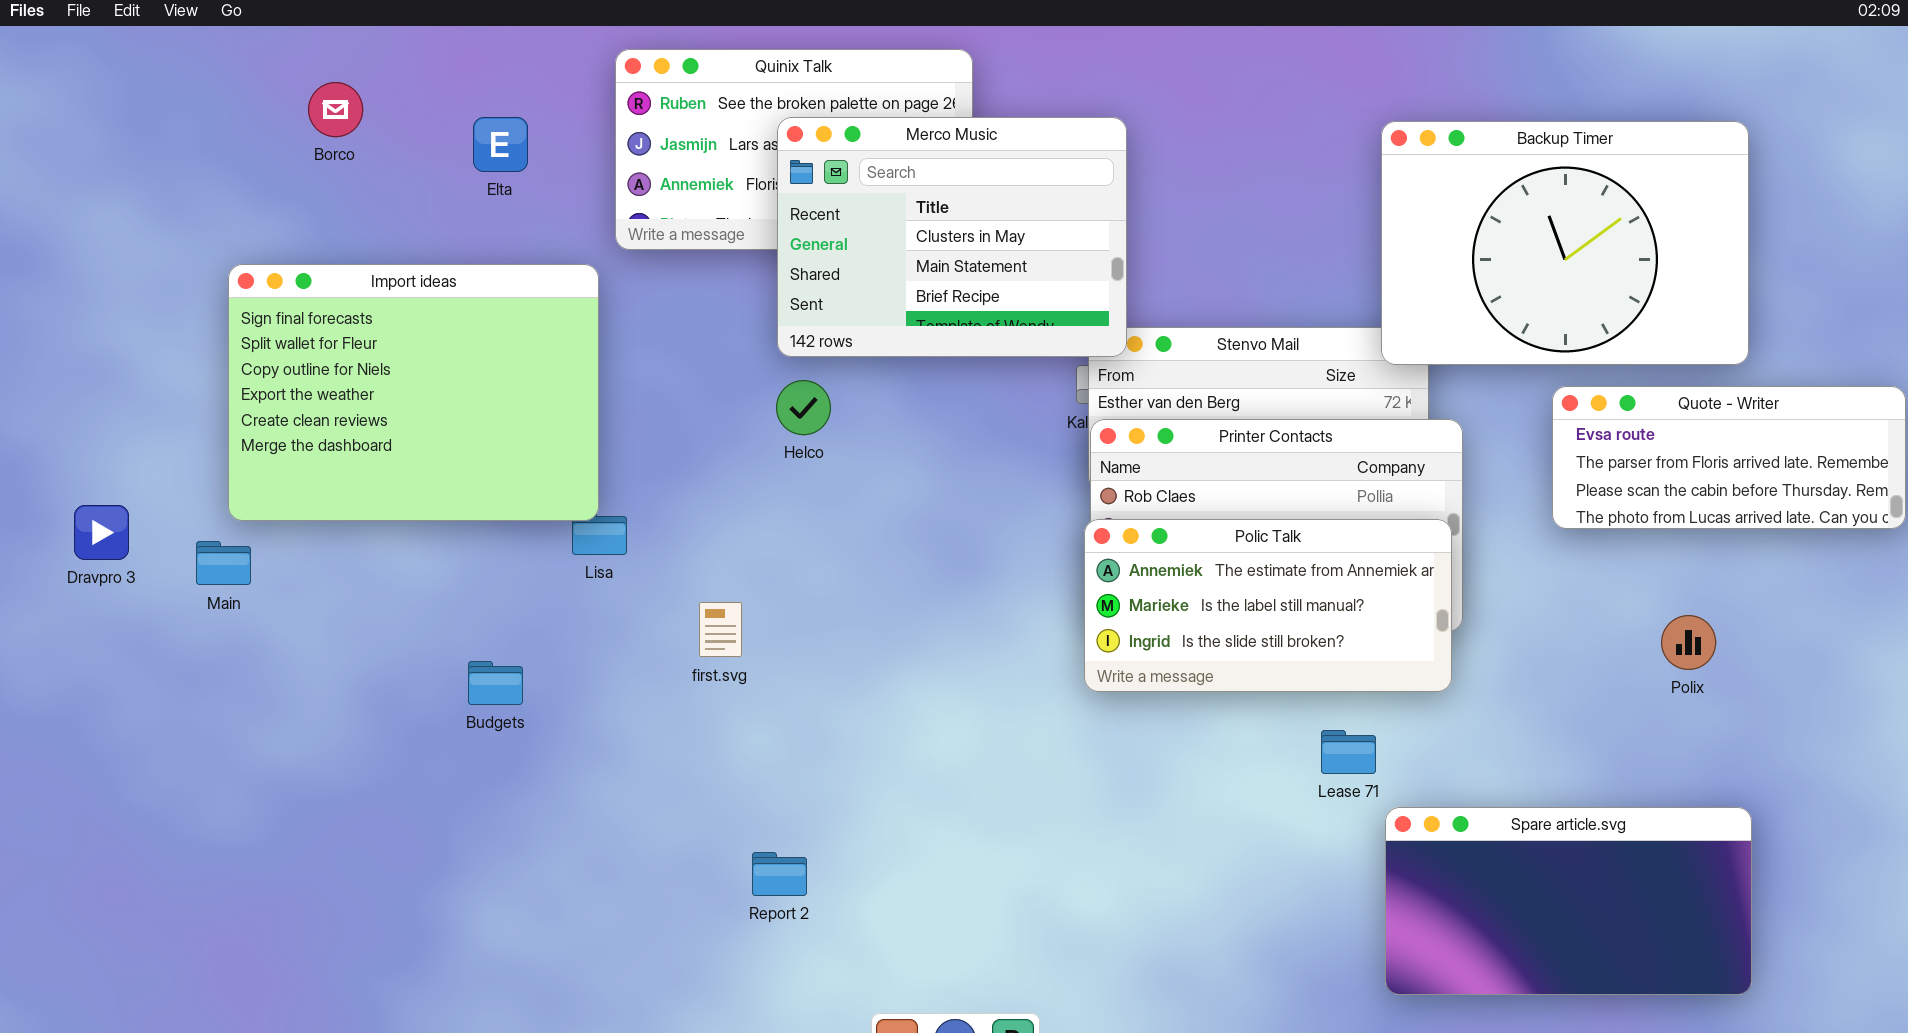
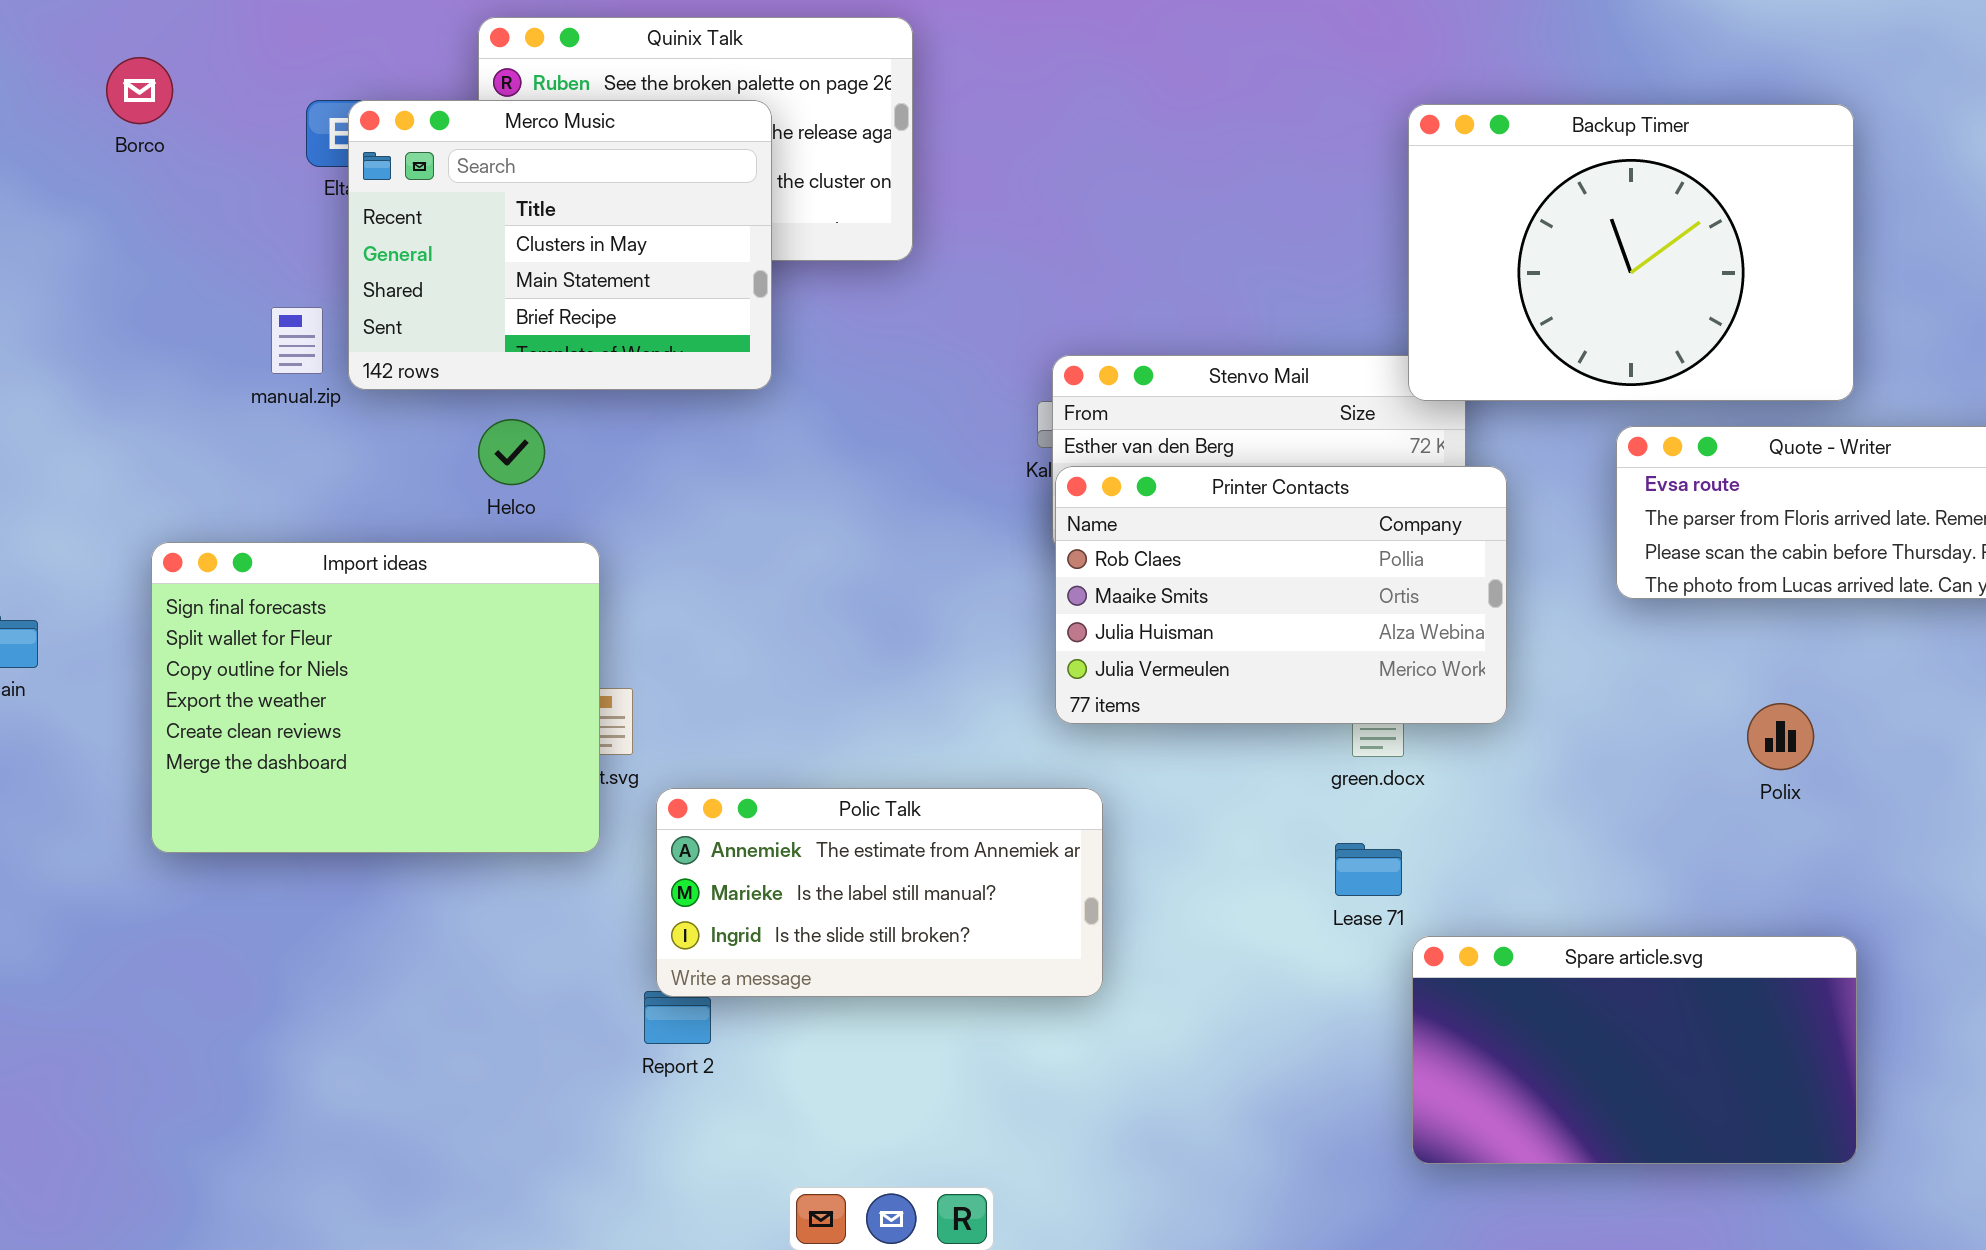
Merco Music: [777,117,1127,357] -> [348,100,772,390], moved
Import ideas: [228,264,599,521] -> [151,542,600,853], moved
Helco: [776,380,831,435] -> [478,419,545,485], moved
Polic Talk: [1084,519,1452,692] -> [656,788,1103,997], moved

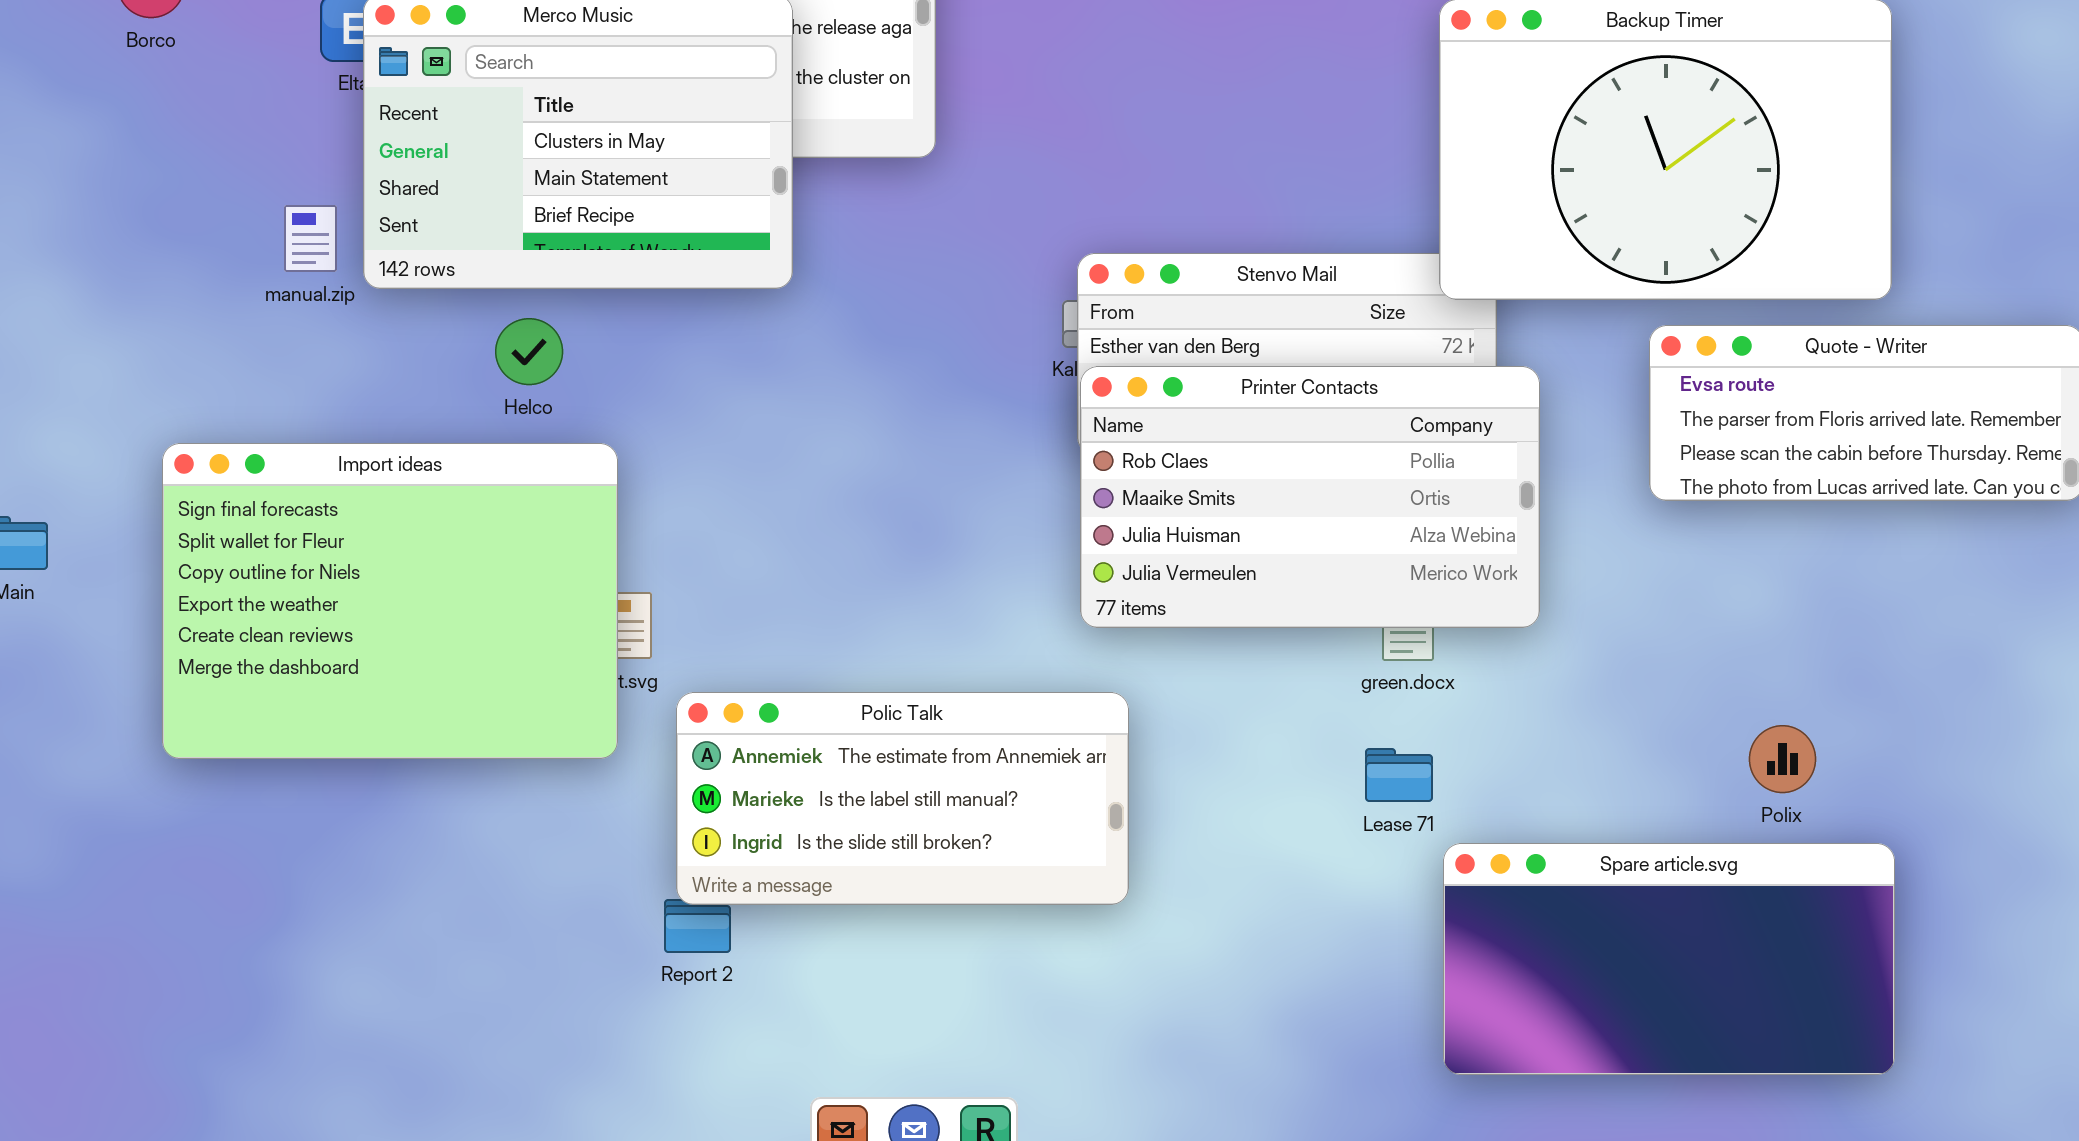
Polix: [1747,703,1814,770] -> [1749,725,1816,793], moved

